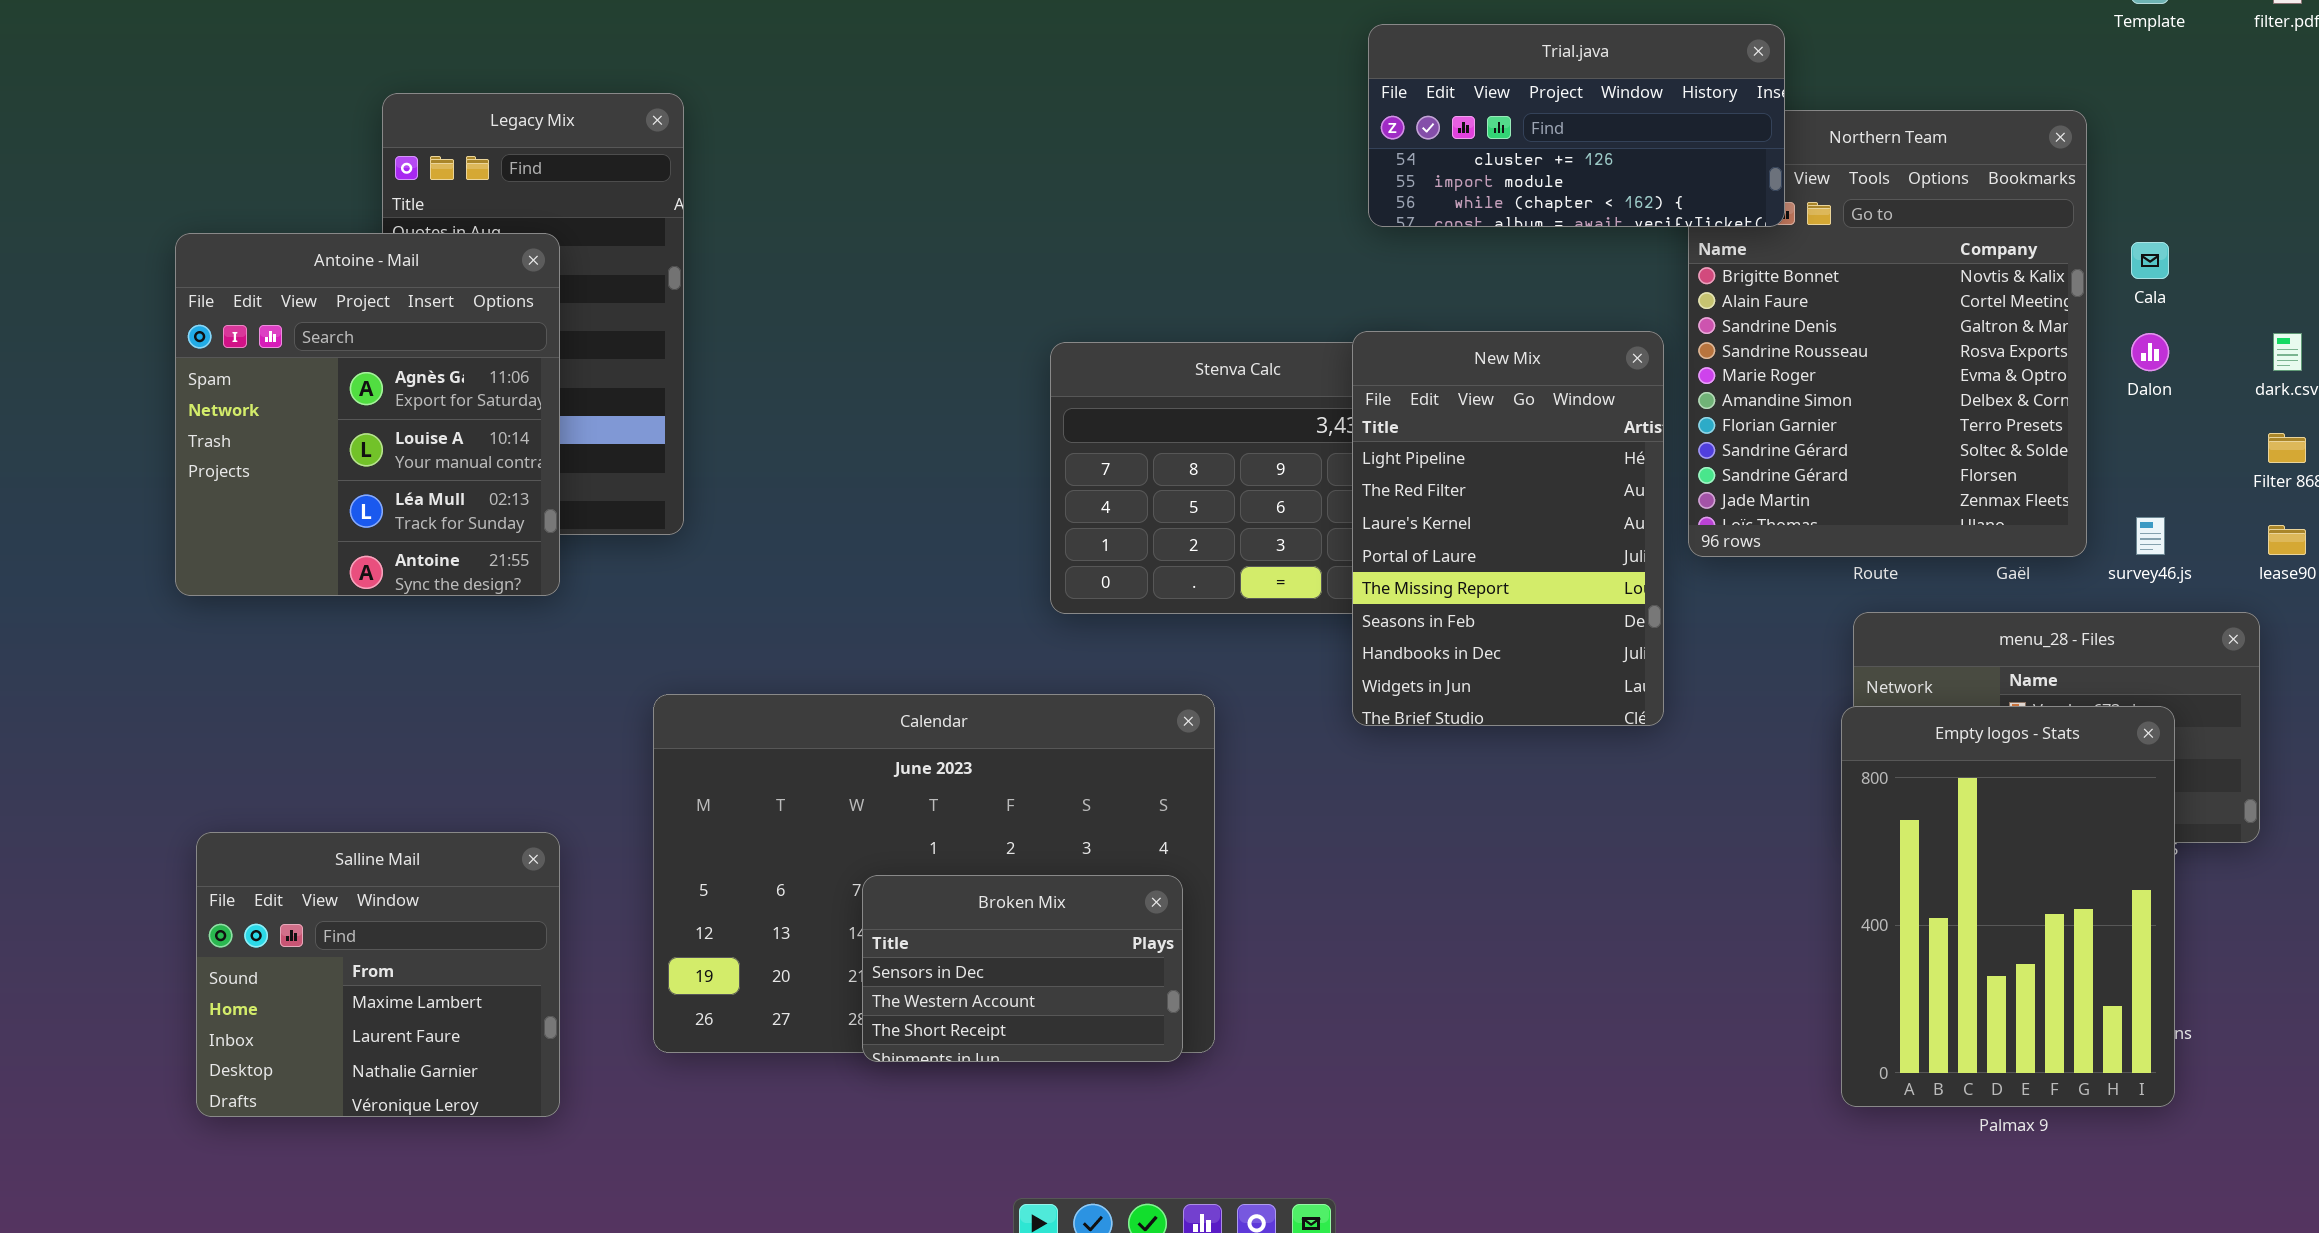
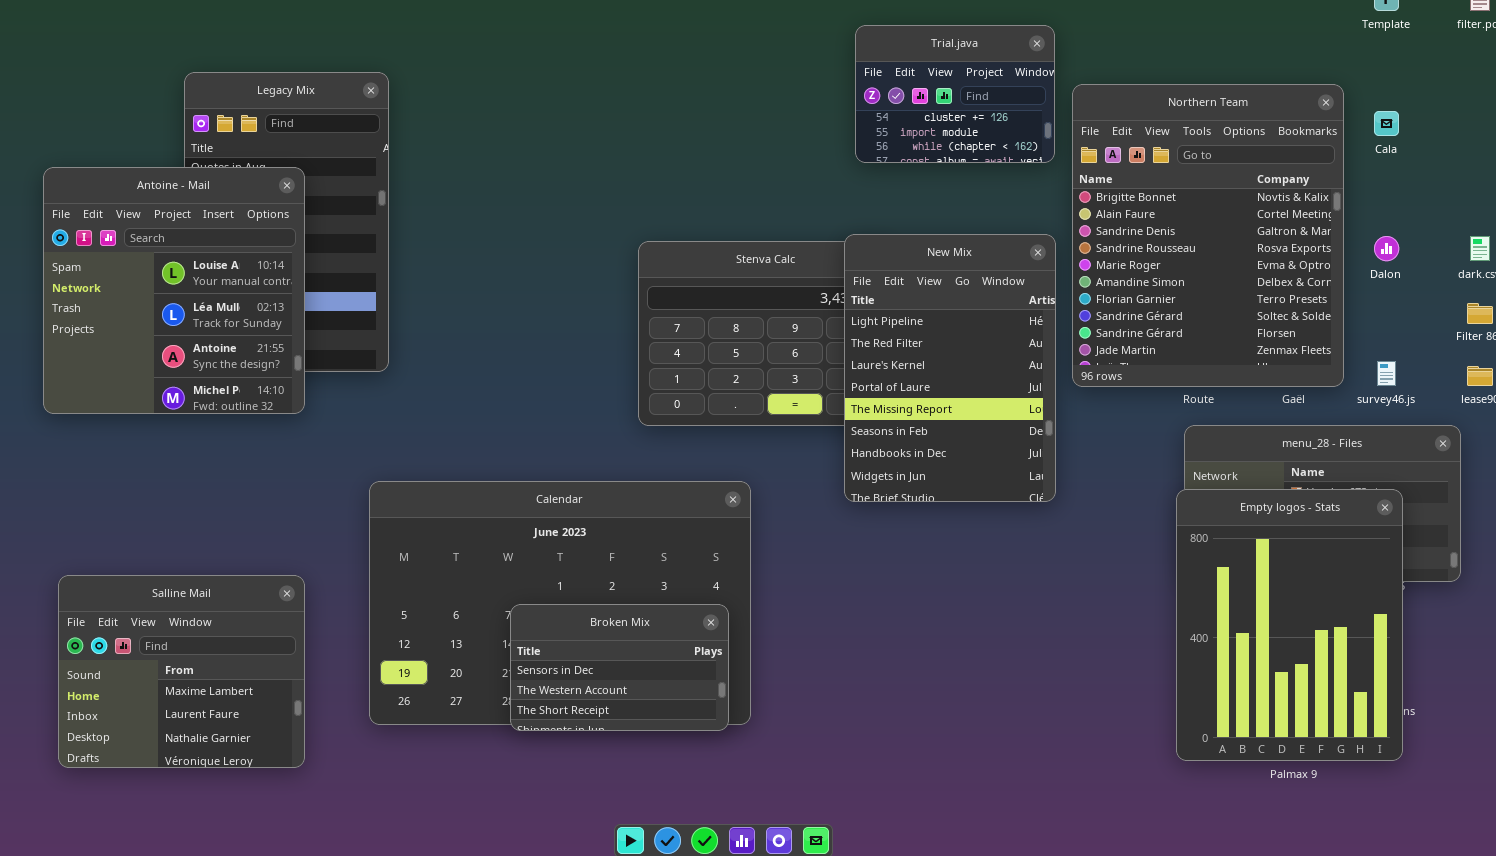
Trial.java: [1368,24,1785,227] -> [855,25,1055,163], resized
Antoine - Mail: [175,233,560,596] -> [43,167,305,414], scrolled down 1 row
Cala: [2131,242,2169,279] -> [1374,111,1399,136], moved

